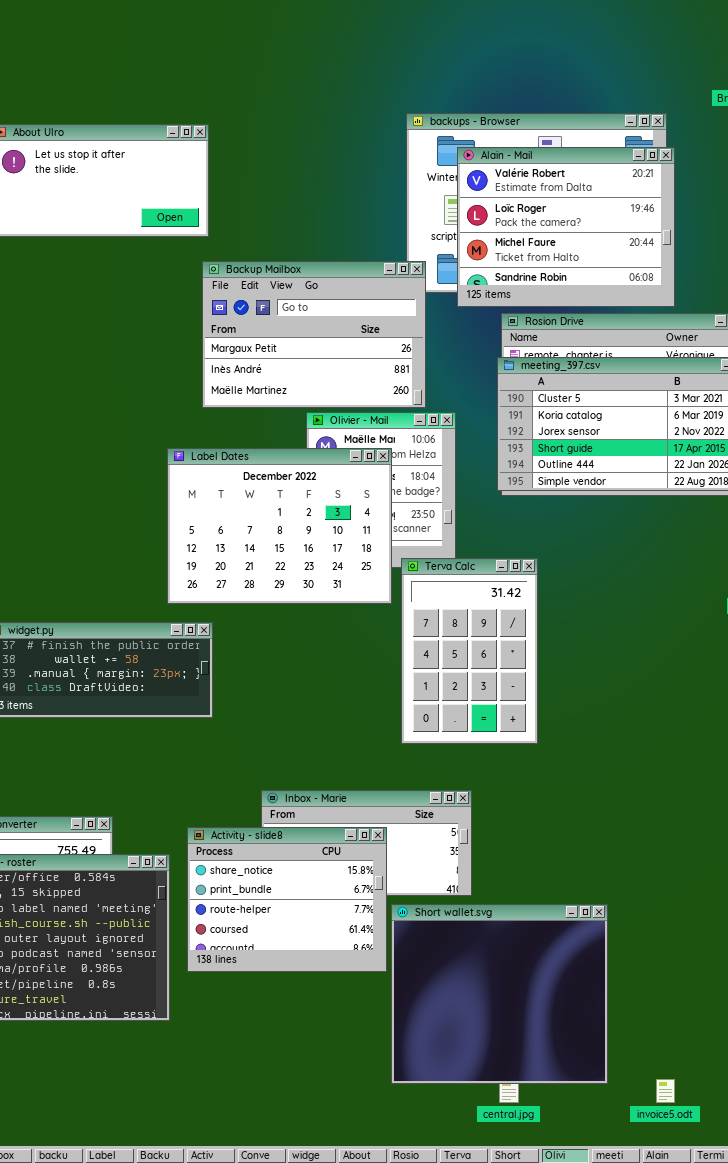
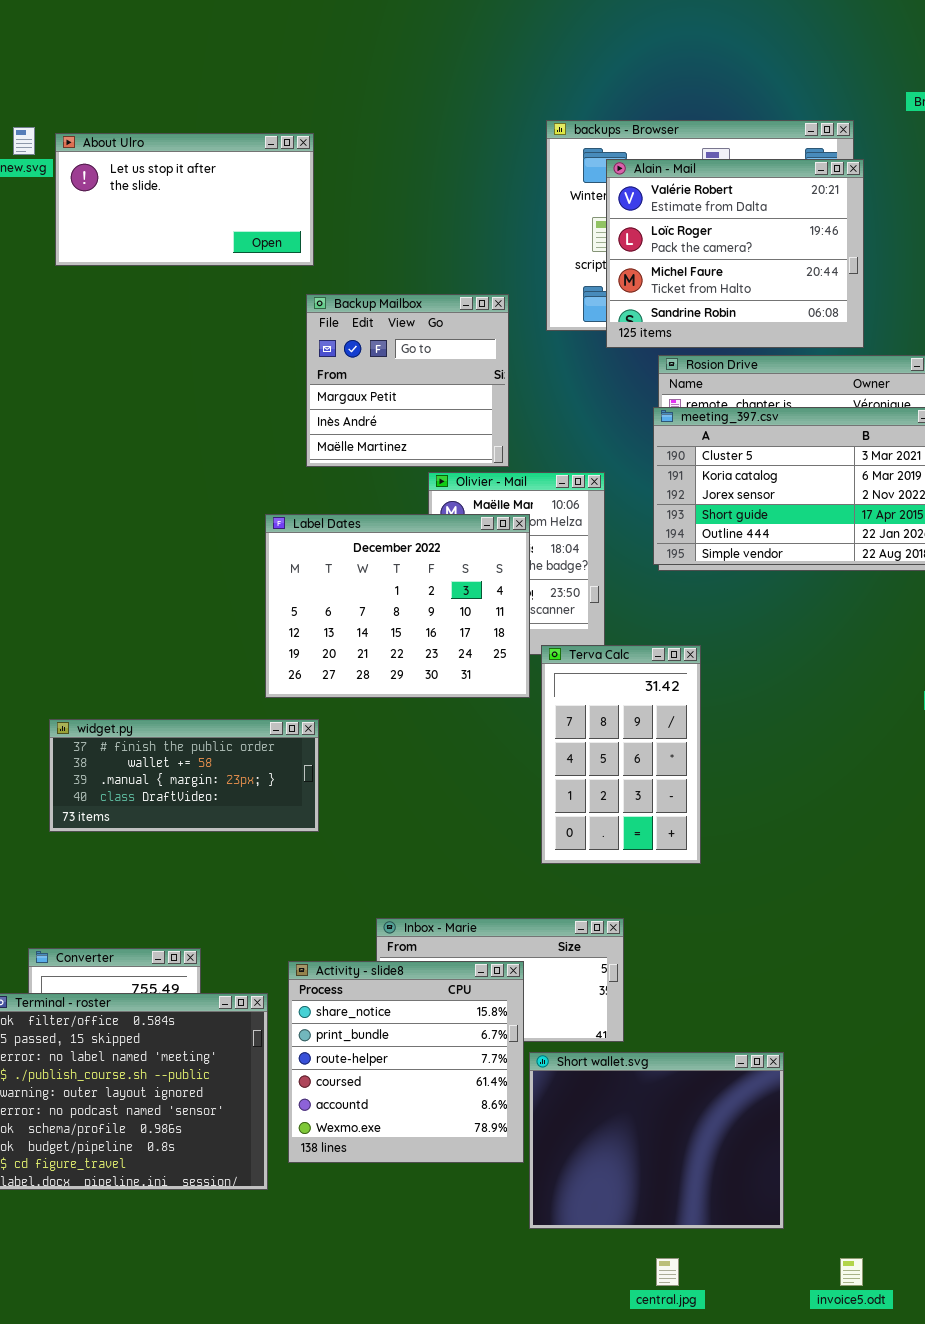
Backup Mailbox: [202,261,426,408] -> [306,294,509,467], resized
Activity - slide8: [187,827,387,972] -> [288,961,524,1163], resized
Short wallet.svg: [391,904,608,1084] -> [529,1052,784,1229], resized

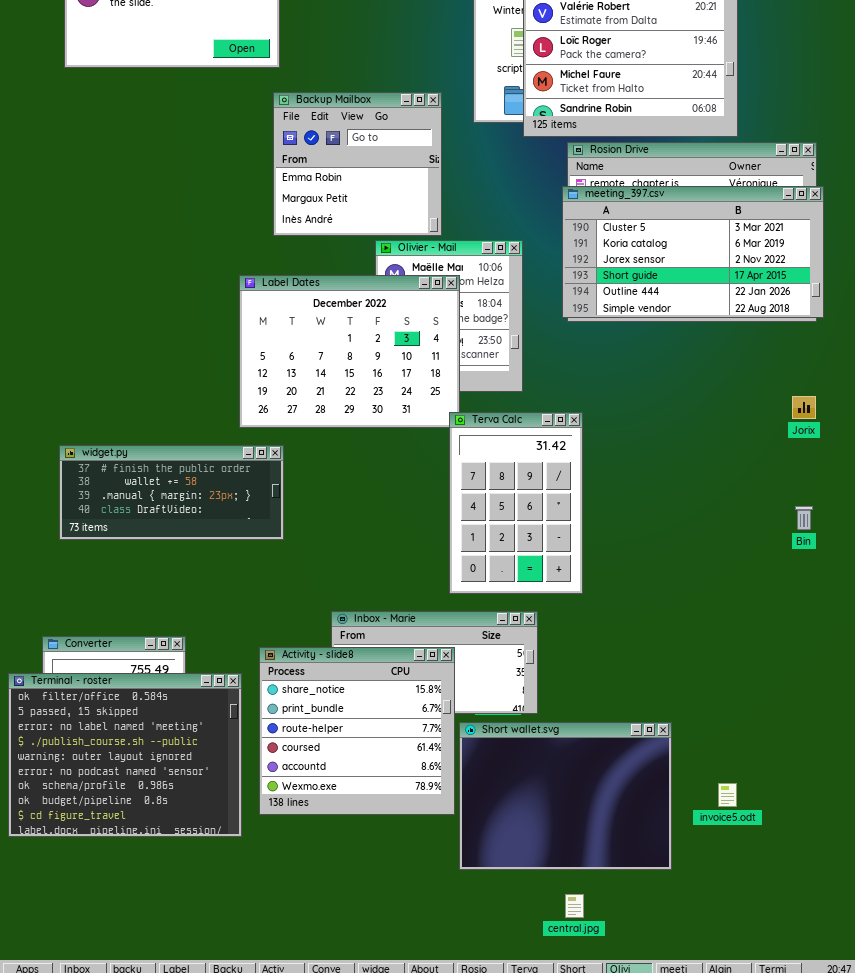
Backup Mailbox: [306,294,509,467] -> [273,92,442,236], scrolled up 1 row
Terva Calc: [541,645,701,864] -> [449,412,583,594], moved
invoice5.odt: [840,1258,863,1286] -> [718,783,737,807], moved

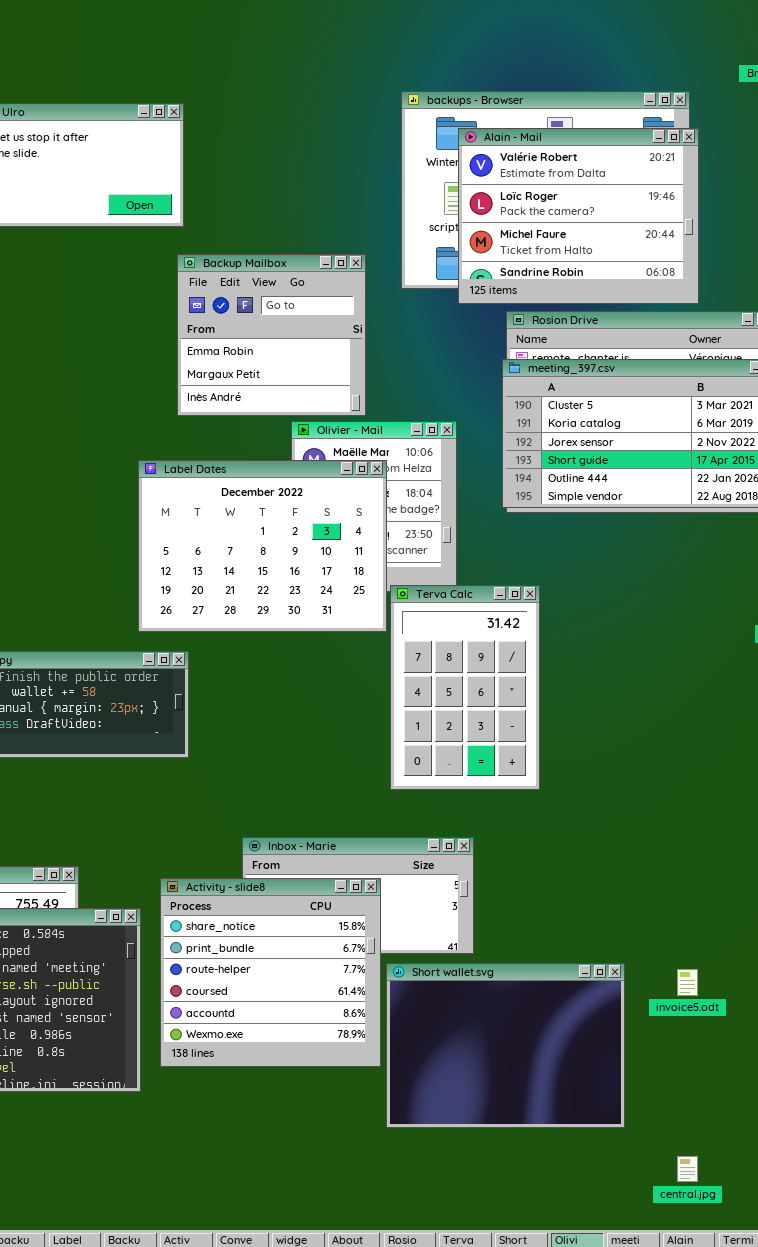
Terva Calc: [449,412,583,594] -> [390,585,540,790], moved
invoice5.odt: [718,783,737,807] -> [677,969,698,996], moved
central.jpg: [565,894,584,918] -> [677,1156,698,1182], moved

